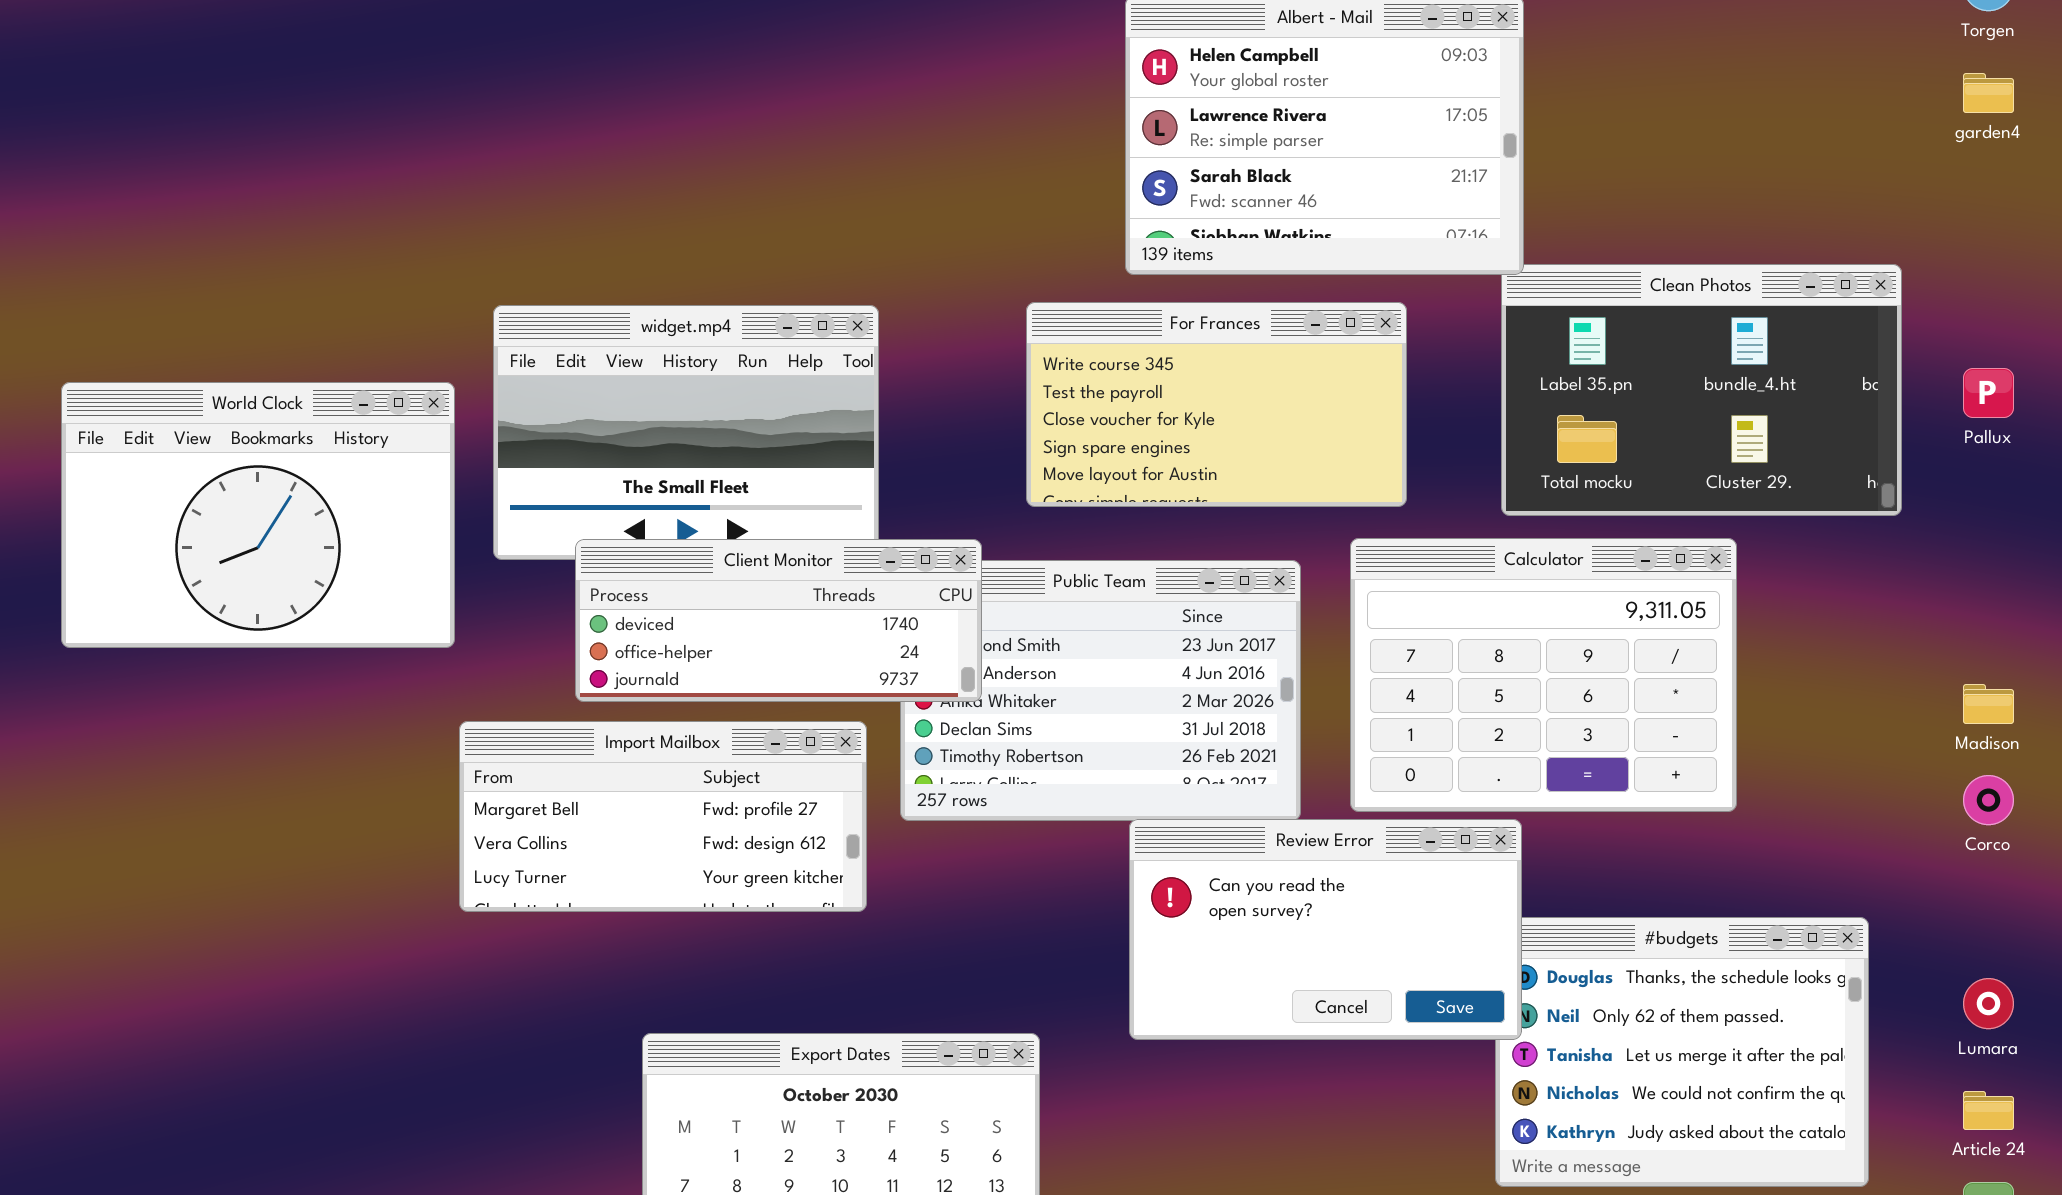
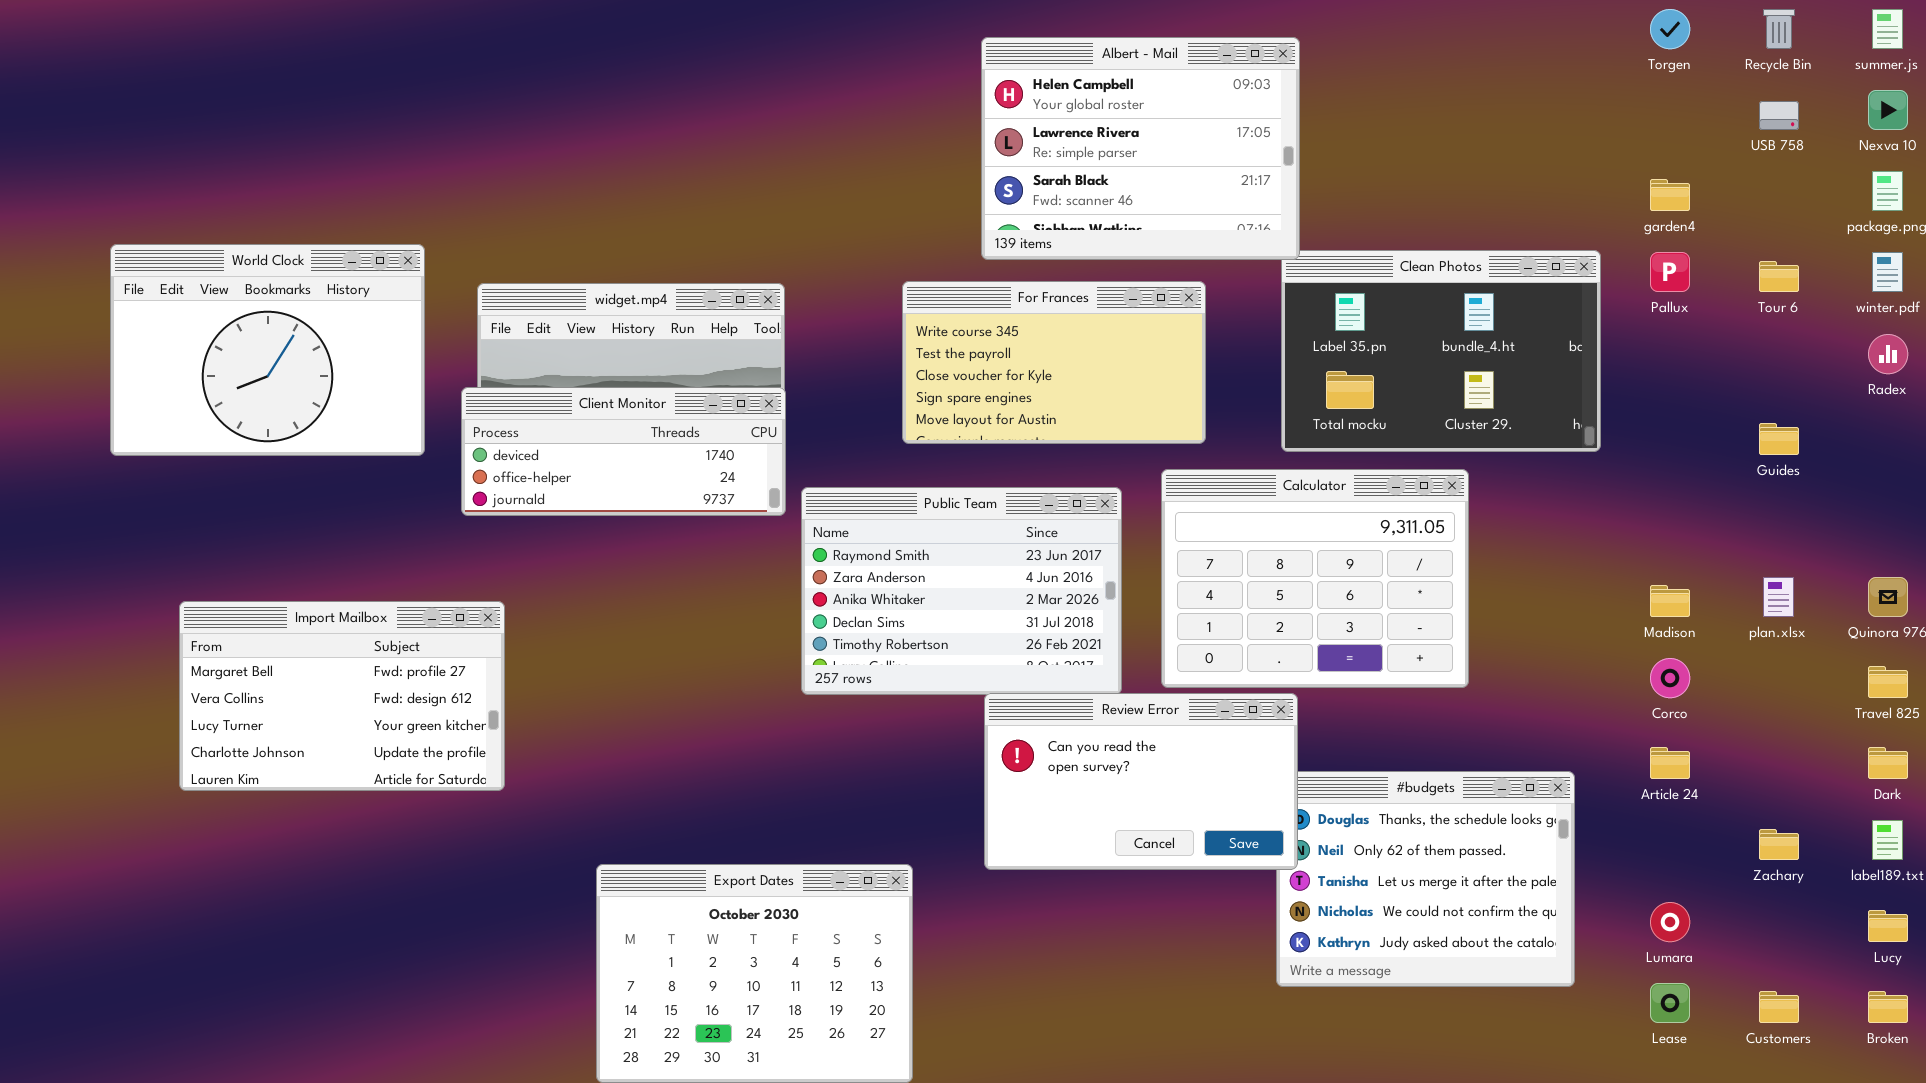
garden4: [1963,73,2014,113] -> [1650,179,1690,211], moved
Pallux: [1963,368,2014,418] -> [1650,252,1690,292], moved
World Clock: [61,382,455,648] -> [110,244,425,456], moved
Client Monitor: [575,539,982,702] -> [461,387,786,516], moved
Import Mailbox: [459,721,867,912] -> [179,601,505,791], moved, resized
Lumara: [1963,978,2014,1029] -> [1650,902,1690,942], moved
Article 24: [1963,1091,2014,1130] -> [1650,747,1690,779], moved

